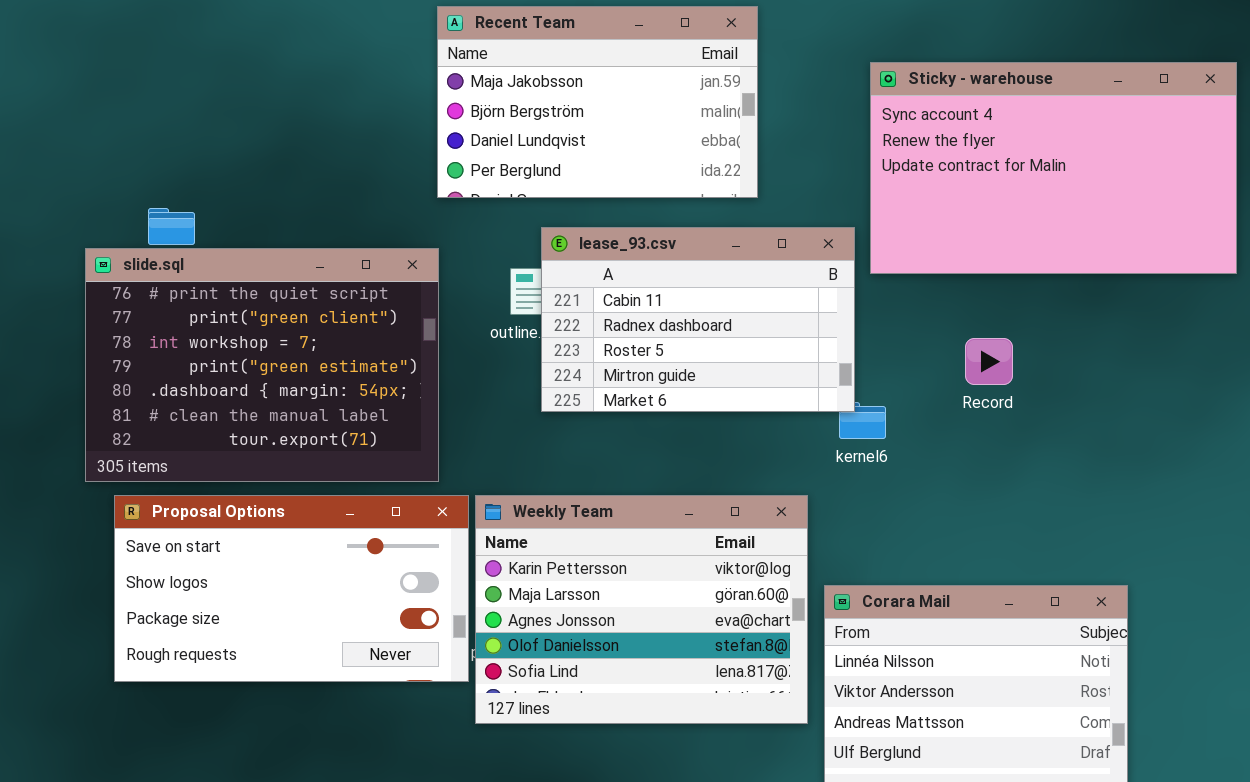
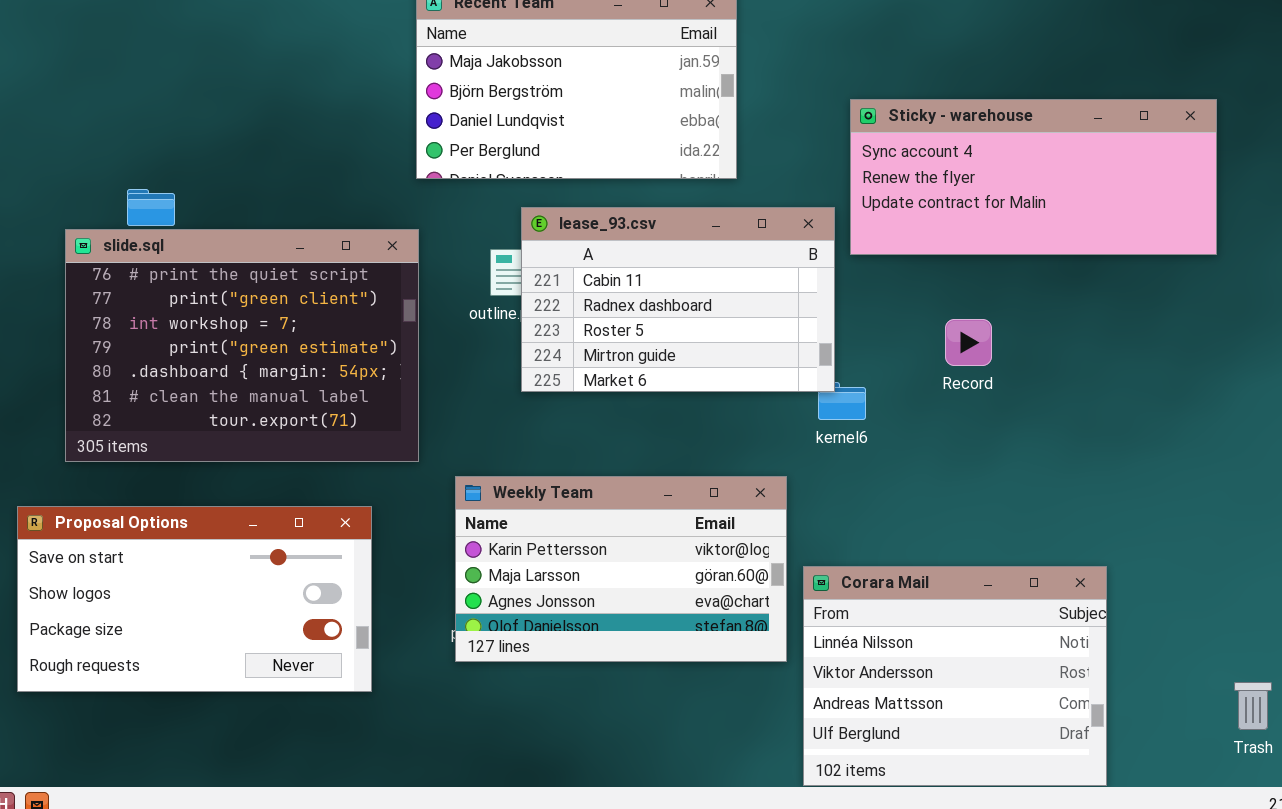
Sticky - warehouse: [870,62,1237,274] -> [850,99,1217,255], resized
Proposal Options: [114,495,469,682] -> [17,506,372,692], moved
Weekly Team: [475,495,808,724] -> [455,476,787,662], resized

